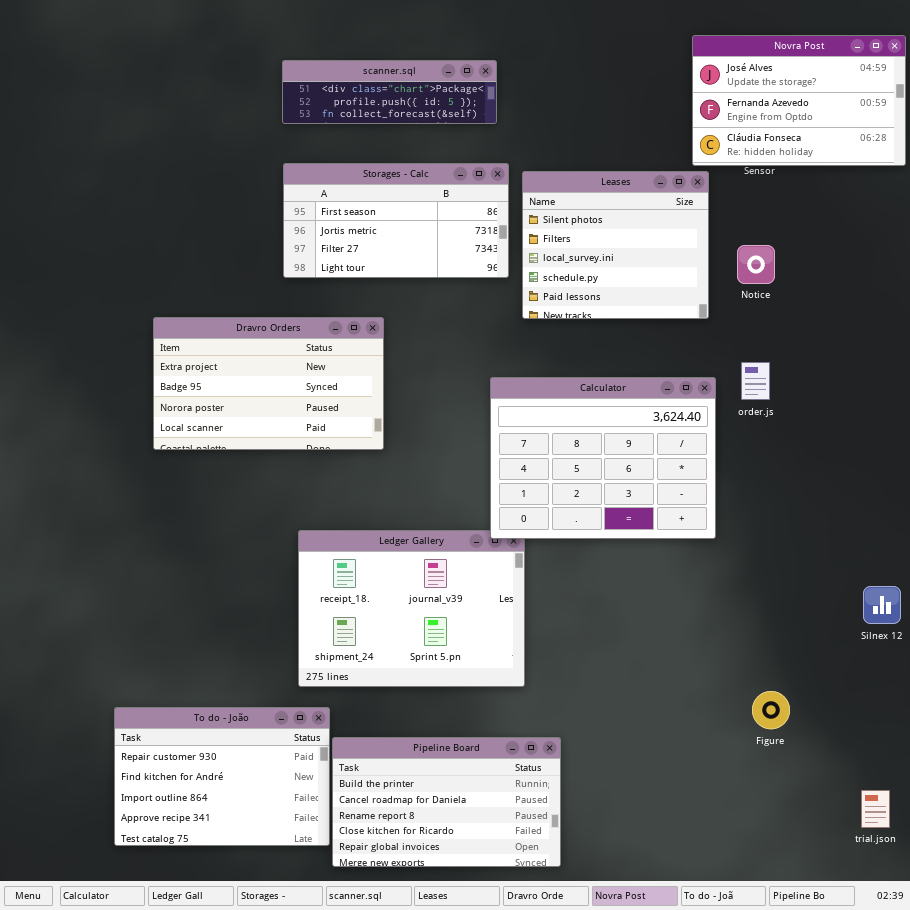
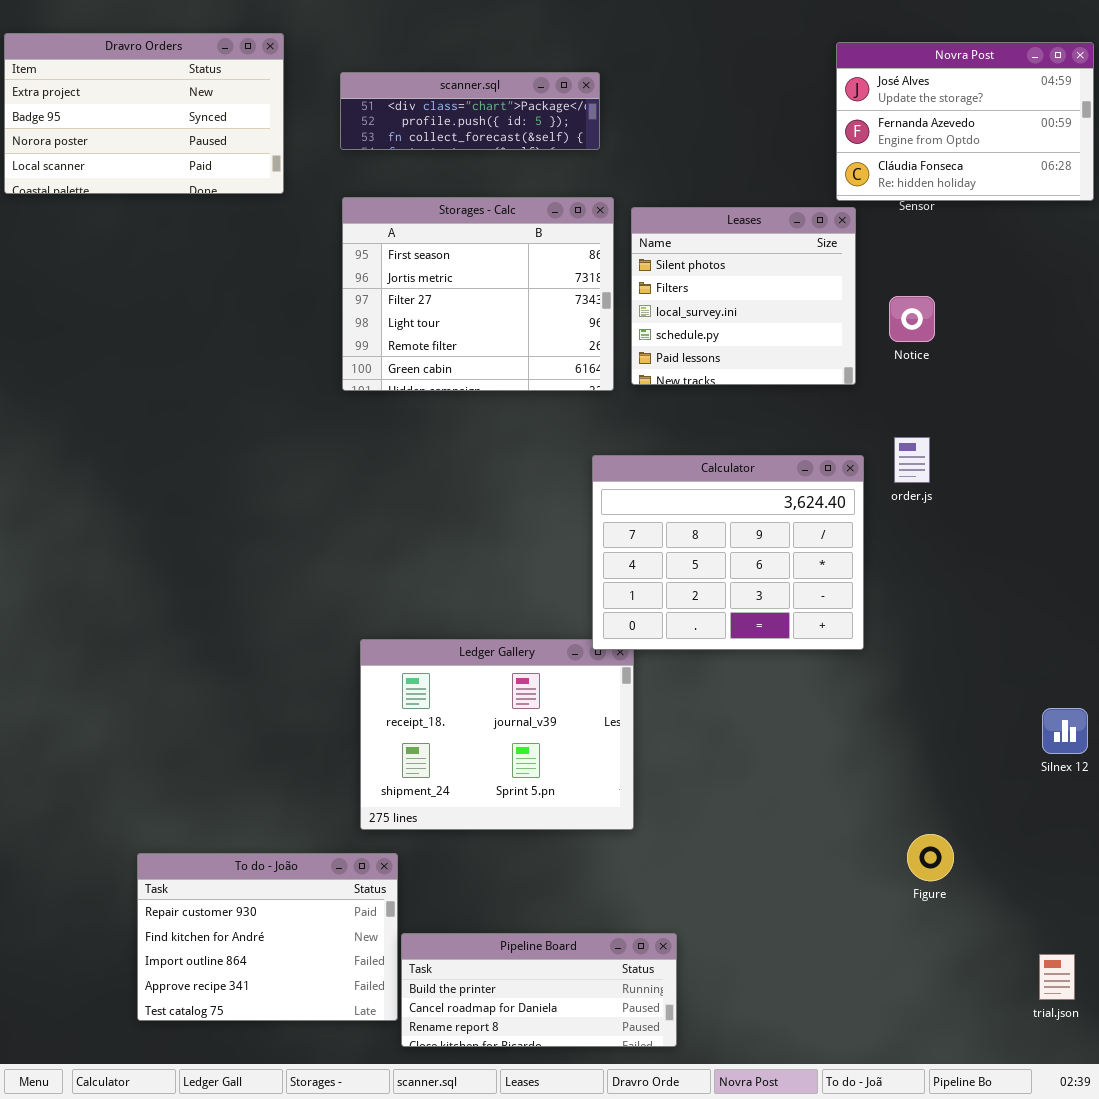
Storages - Calc: [283,163,509,278] -> [342,197,614,391], resized
Dravro Orders: [153,317,384,450] -> [4,33,284,194], moved
Pipeline Board: [332,737,561,867] -> [401,933,677,1047], resized

